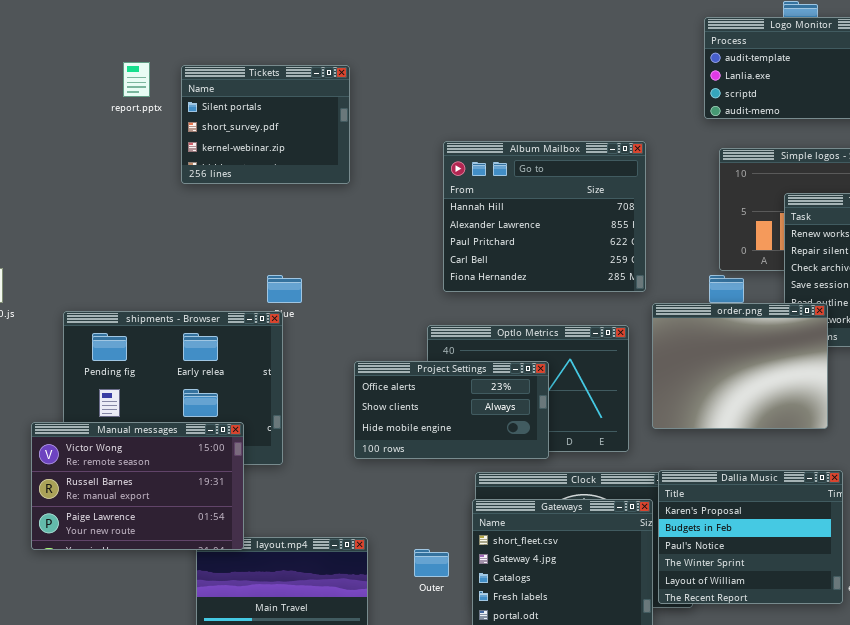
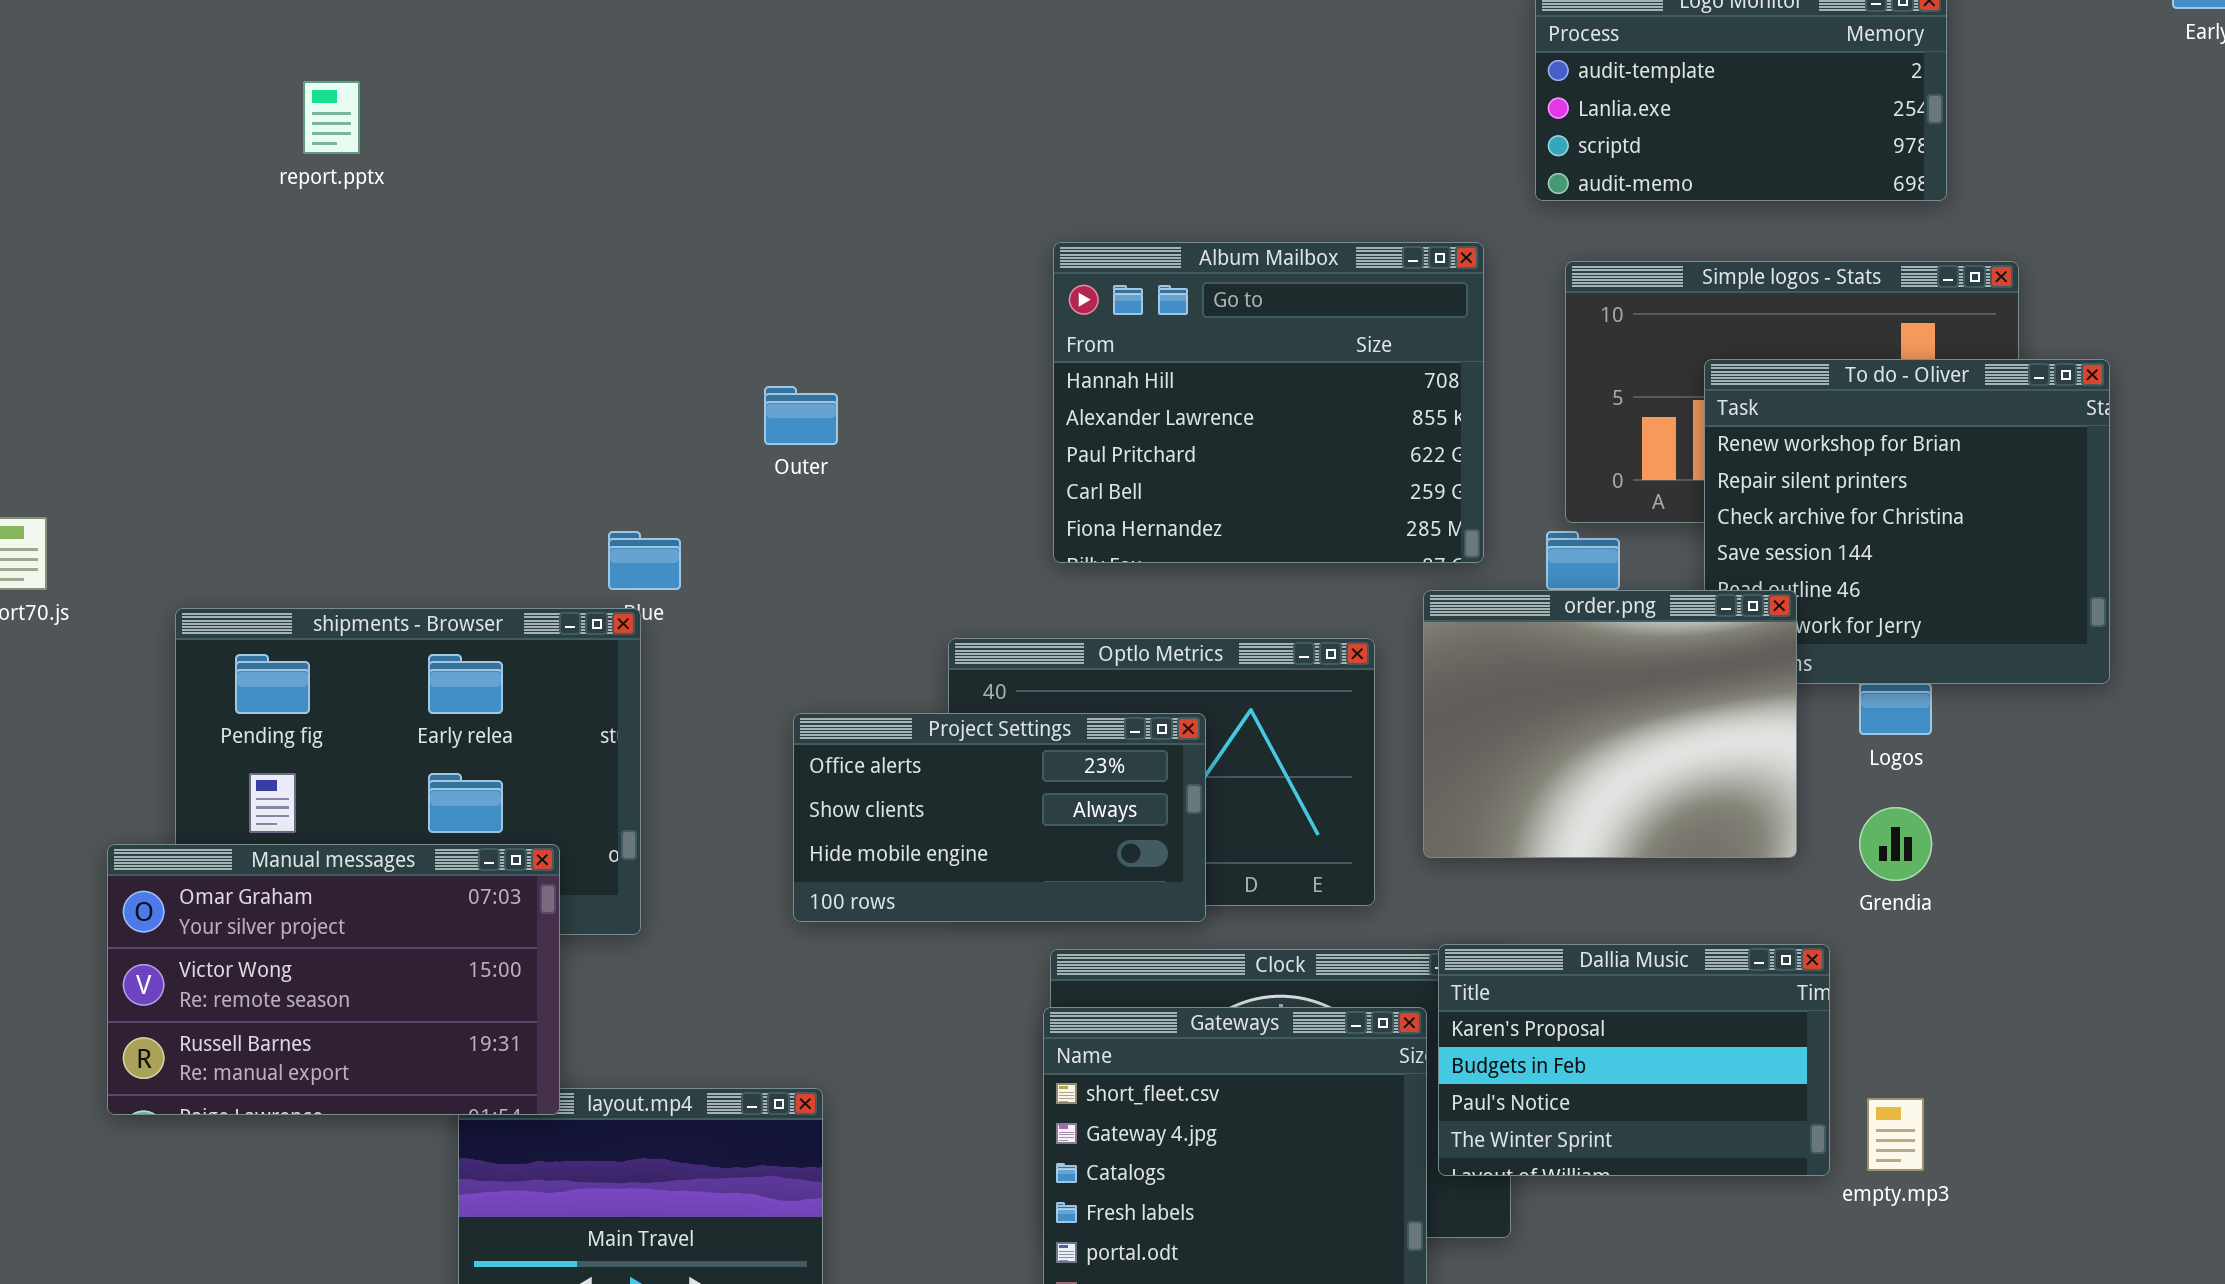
Tickets: [181,65,350,184] -> none, closed
Album Mailbox: [443,141,646,292] -> [1053,242,1484,563], moved
Manual messages: [31,422,244,550] -> [107,844,560,1115], scrolled up 1 row
Dallia Music: [658,470,843,604] -> [1438,944,1830,1176], resized
Outer: [414,549,449,577] -> [764,386,838,445], moved

